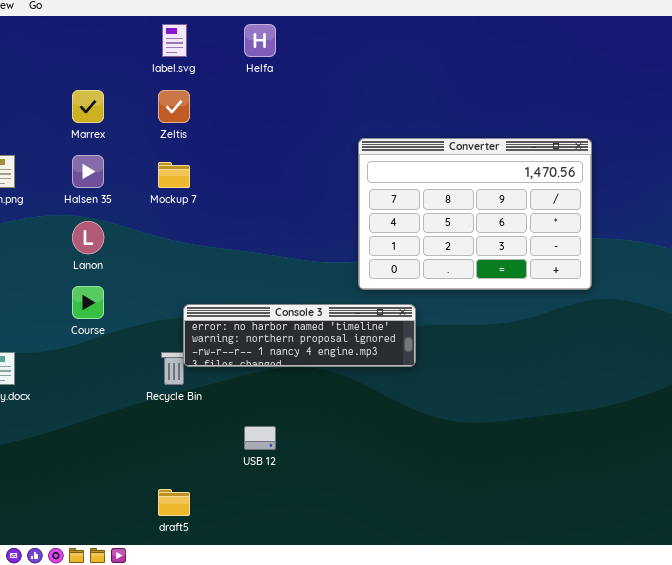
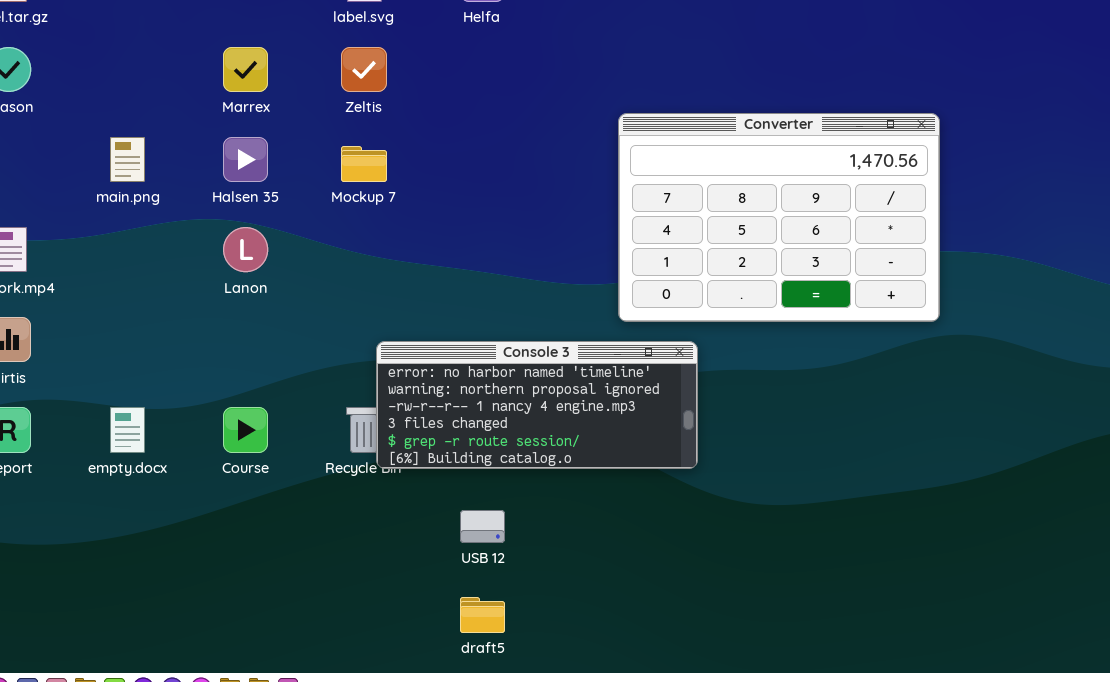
Course: [72,286,104,319] -> [223,407,268,453], moved
Console 3: [183,304,416,367] -> [376,341,698,469], resized
draft5: [158,489,190,516] -> [460,597,505,633], moved

